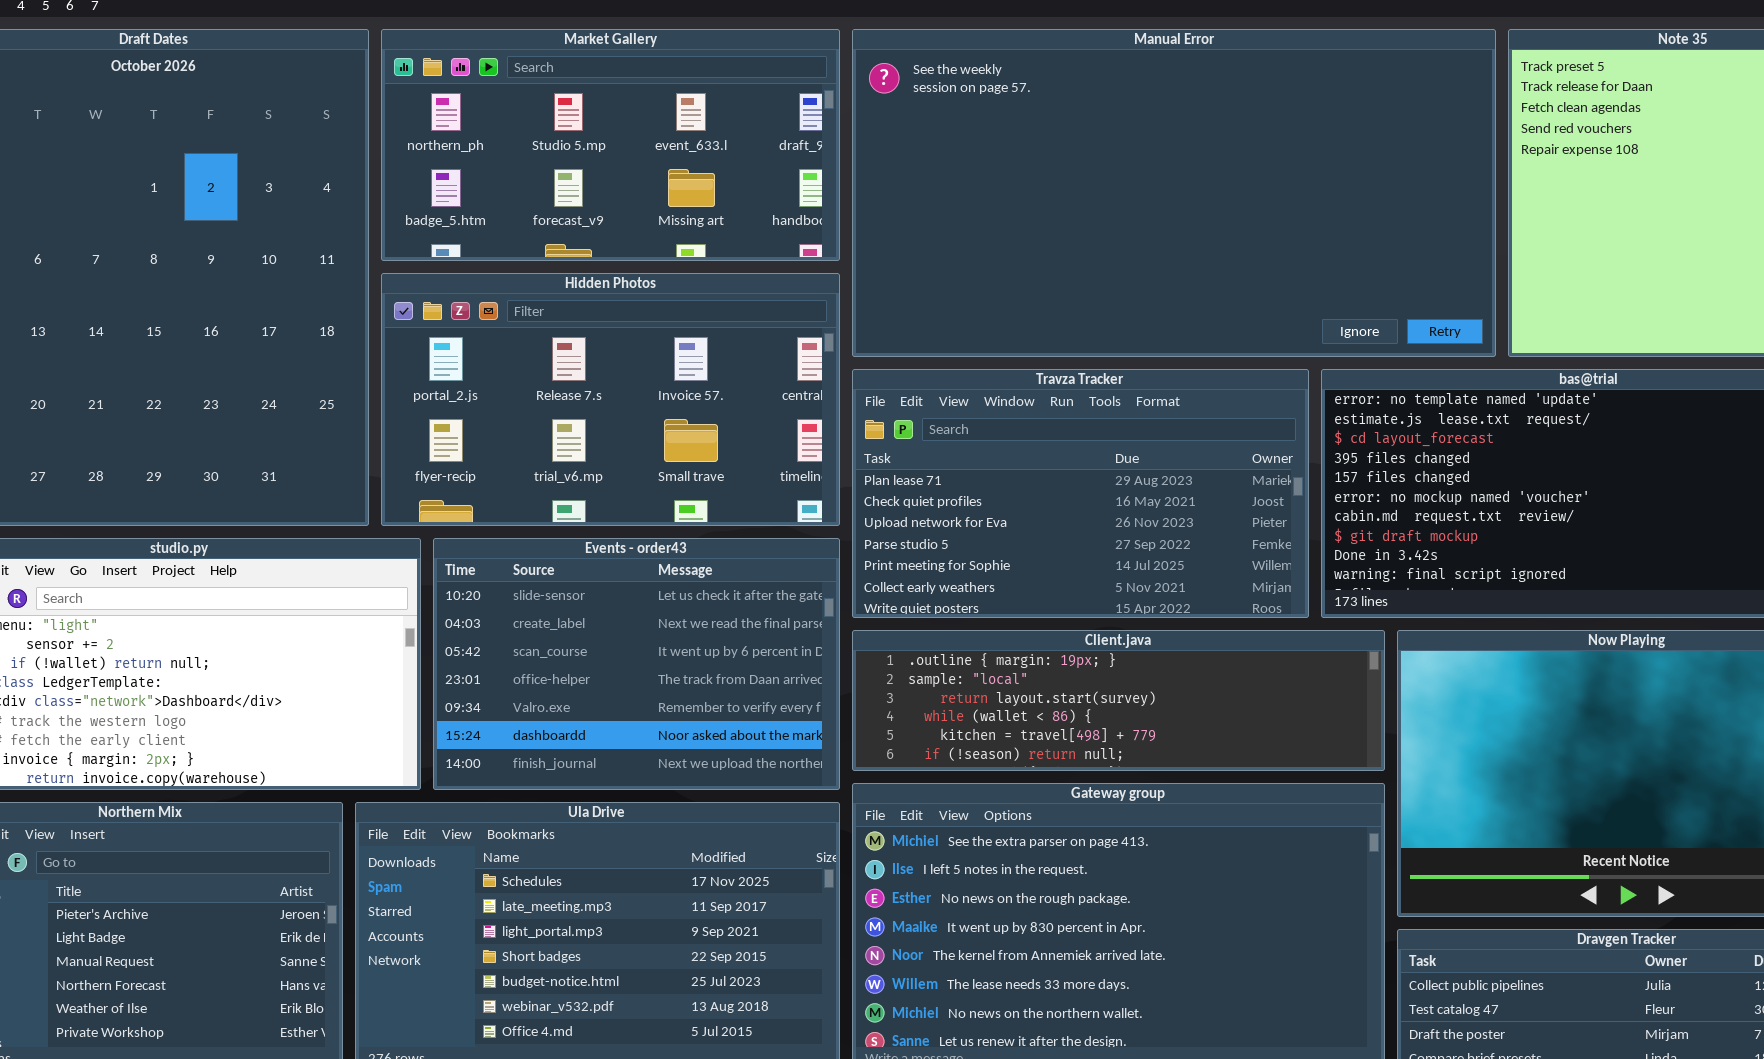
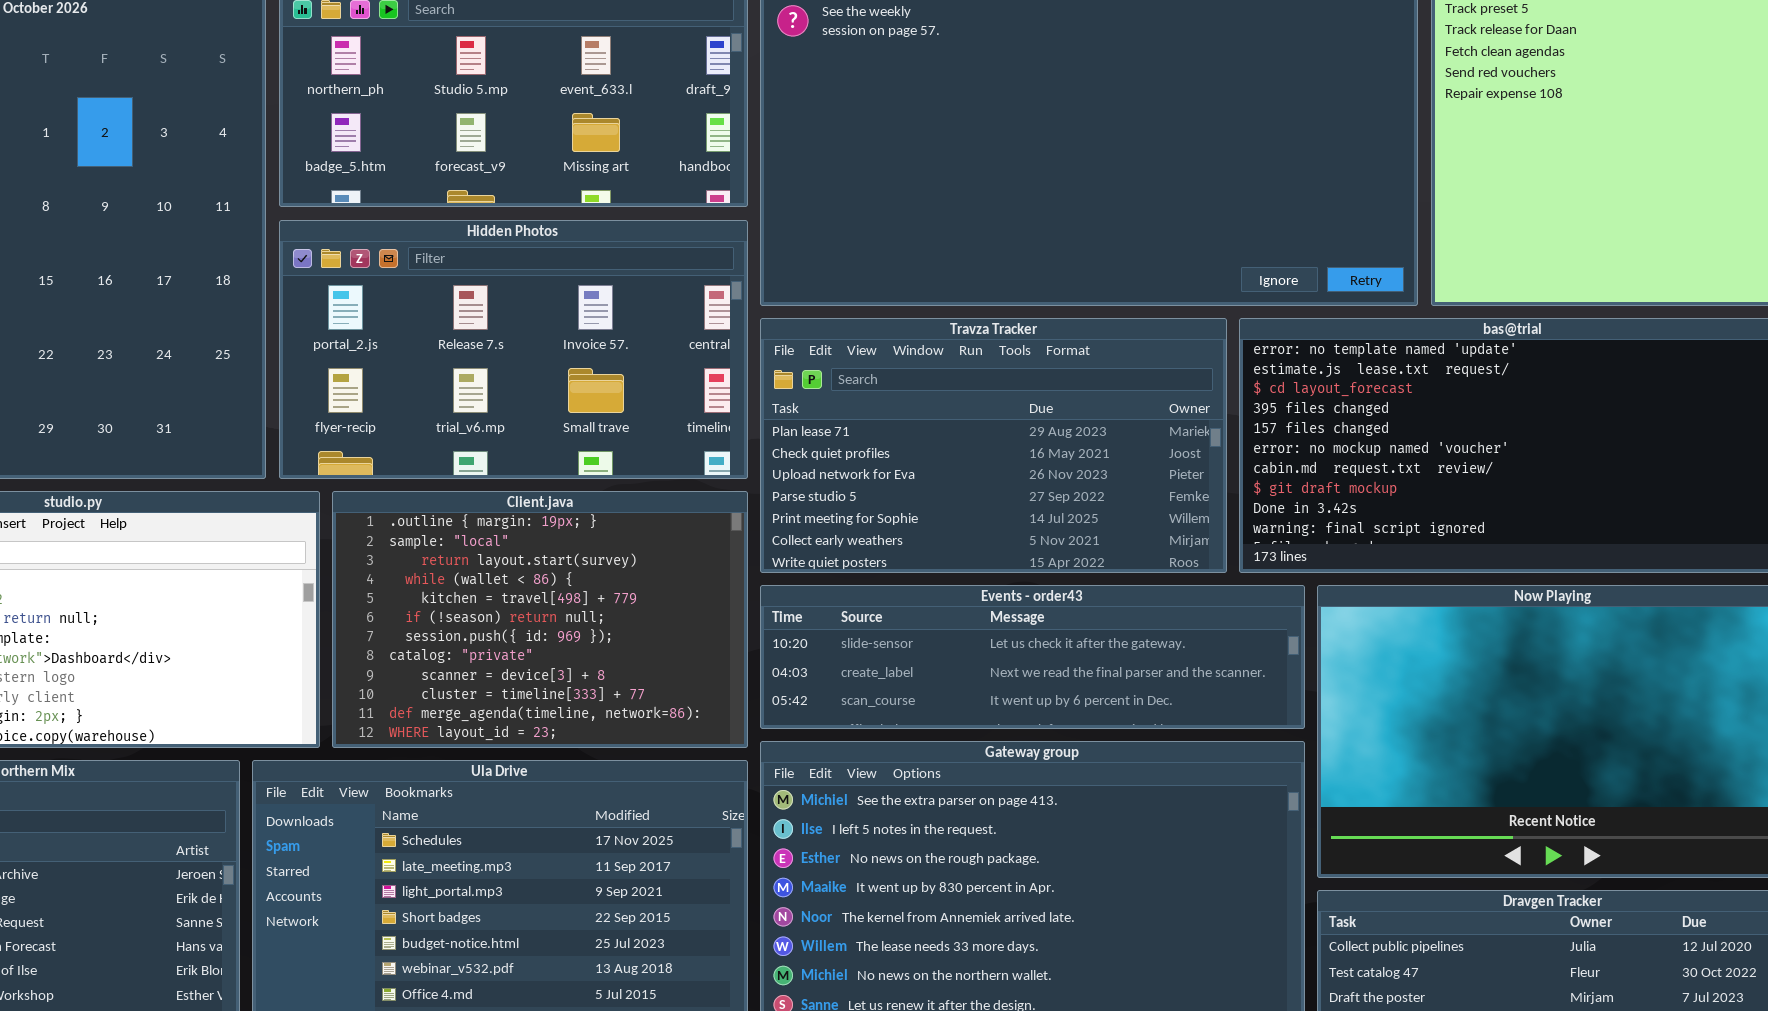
Events - order43: [433,538,840,790] -> [760,585,1305,729], moved, resized
Client.java: [852,630,1385,771] -> [332,491,748,748], moved, resized

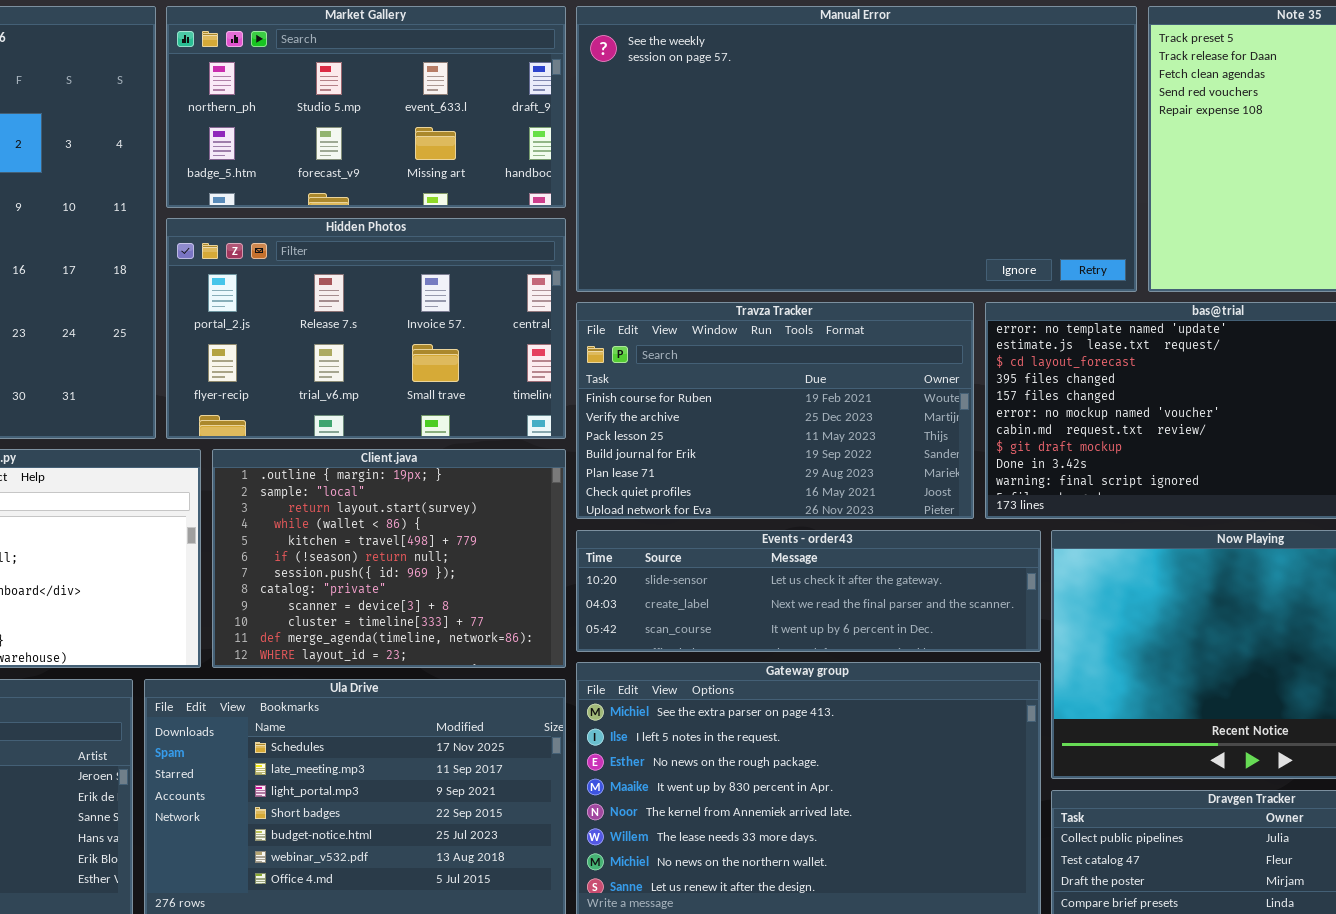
Travza Tracker: [760,318,1227,573] -> [576,302,974,519], scrolled up 4 rows

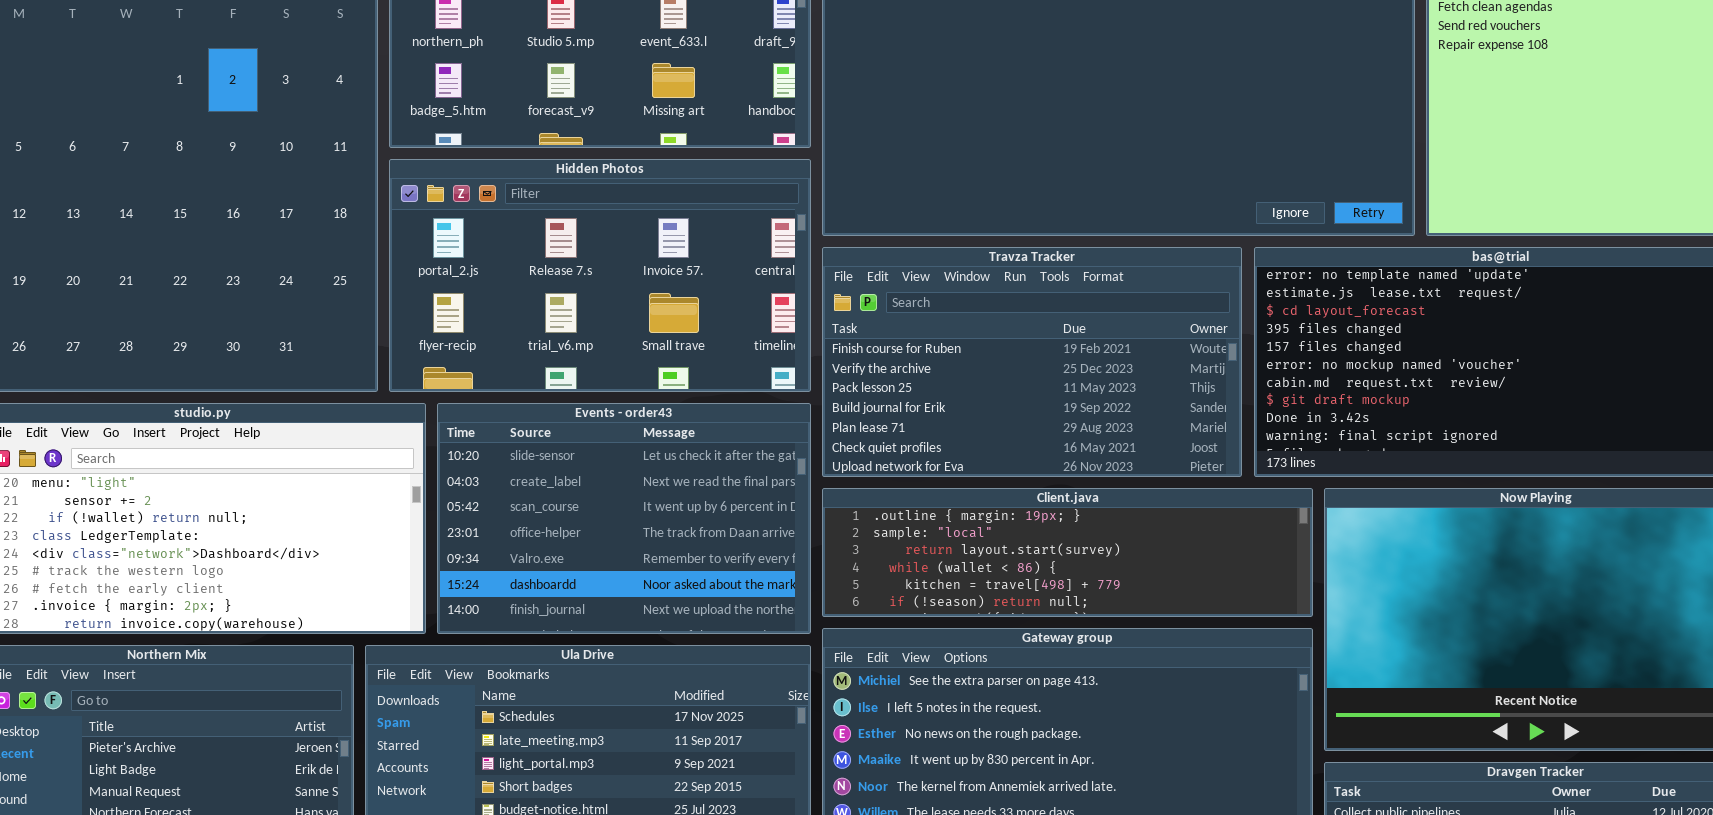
Client.java: [212,449,566,668] -> [822,488,1313,617], moved, resized
Events - order43: [576,530,1041,652] -> [437,403,811,634], moved, resized

